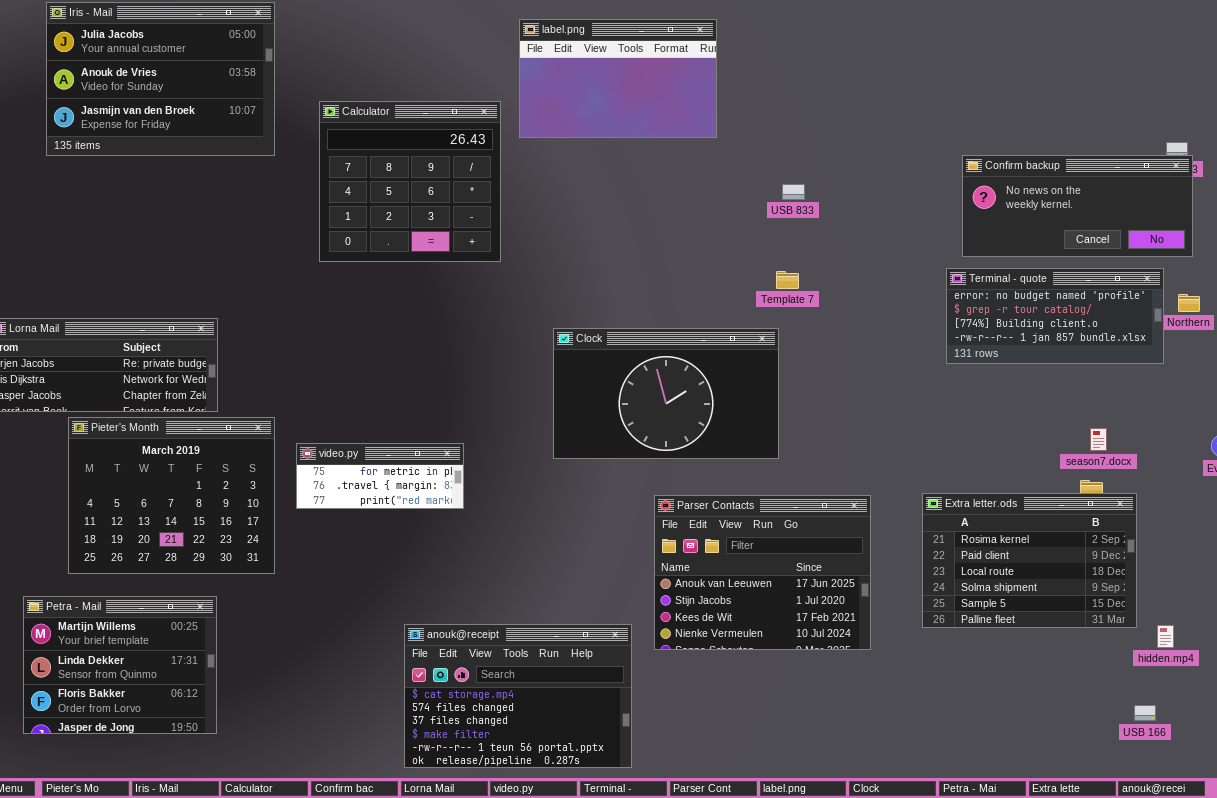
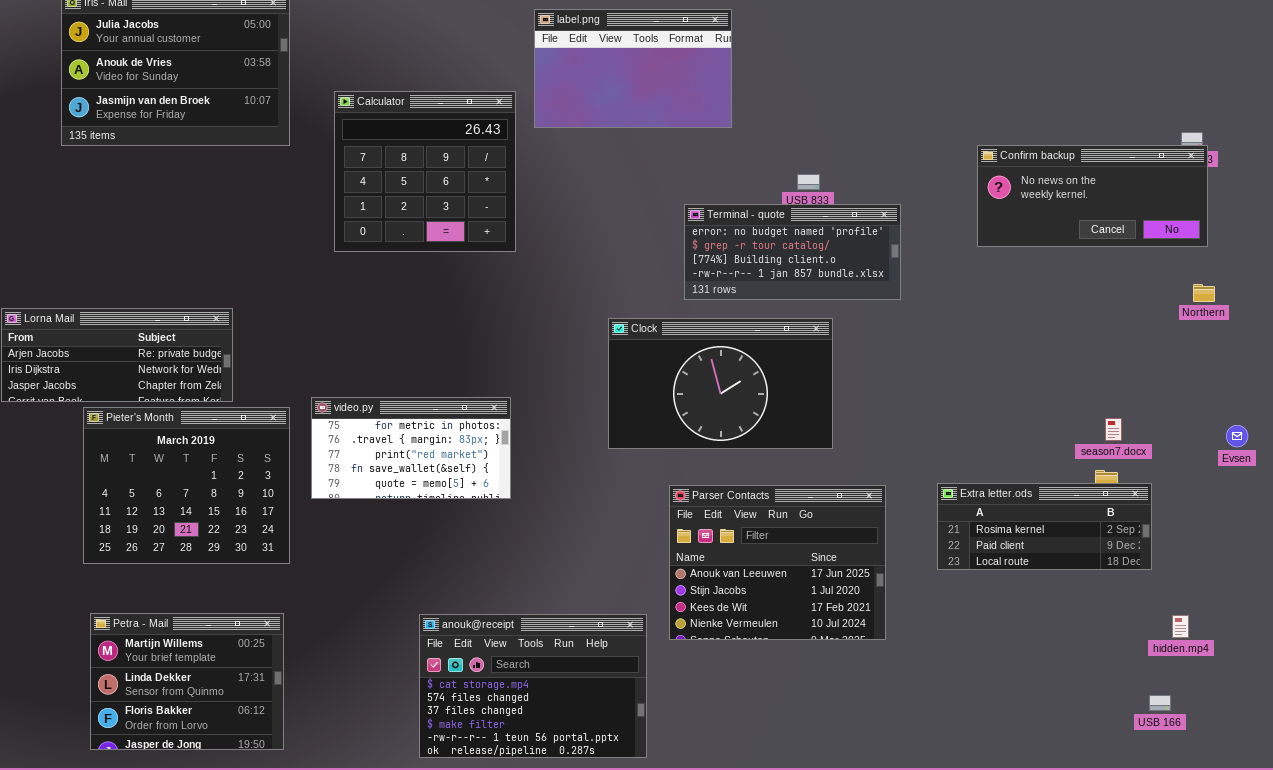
Terminal - quote: [946,268,1164,364] -> [684,204,901,300], moved
Clock: [553,328,779,459] -> [608,318,833,449], moved
video.py: [296,443,464,509] -> [311,397,511,499], resized
Extra letter.ods: [922,493,1137,628] -> [937,483,1152,570], resized
Petra - Mail: [23,596,217,734] -> [90,613,284,750], moved

